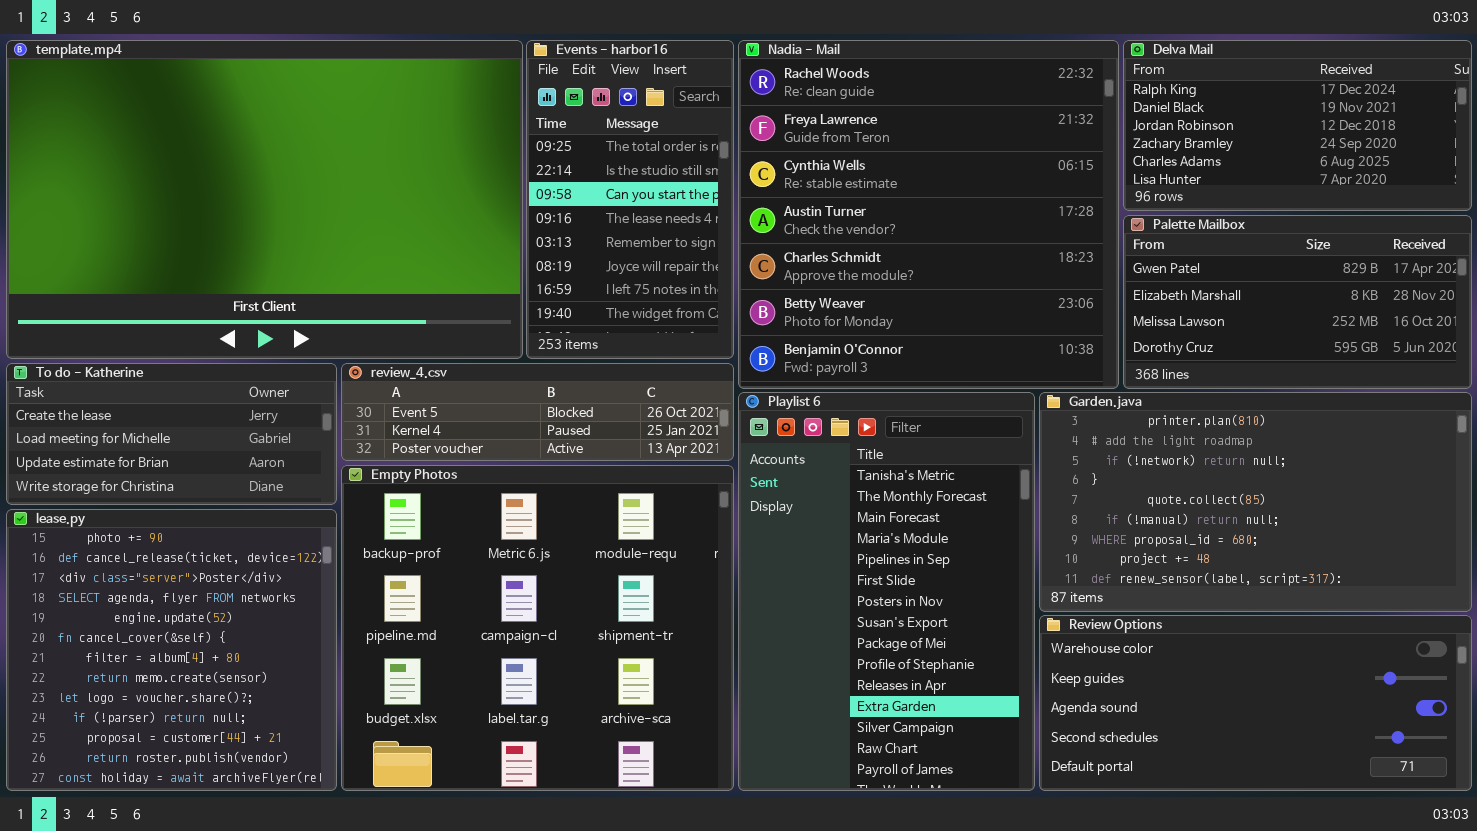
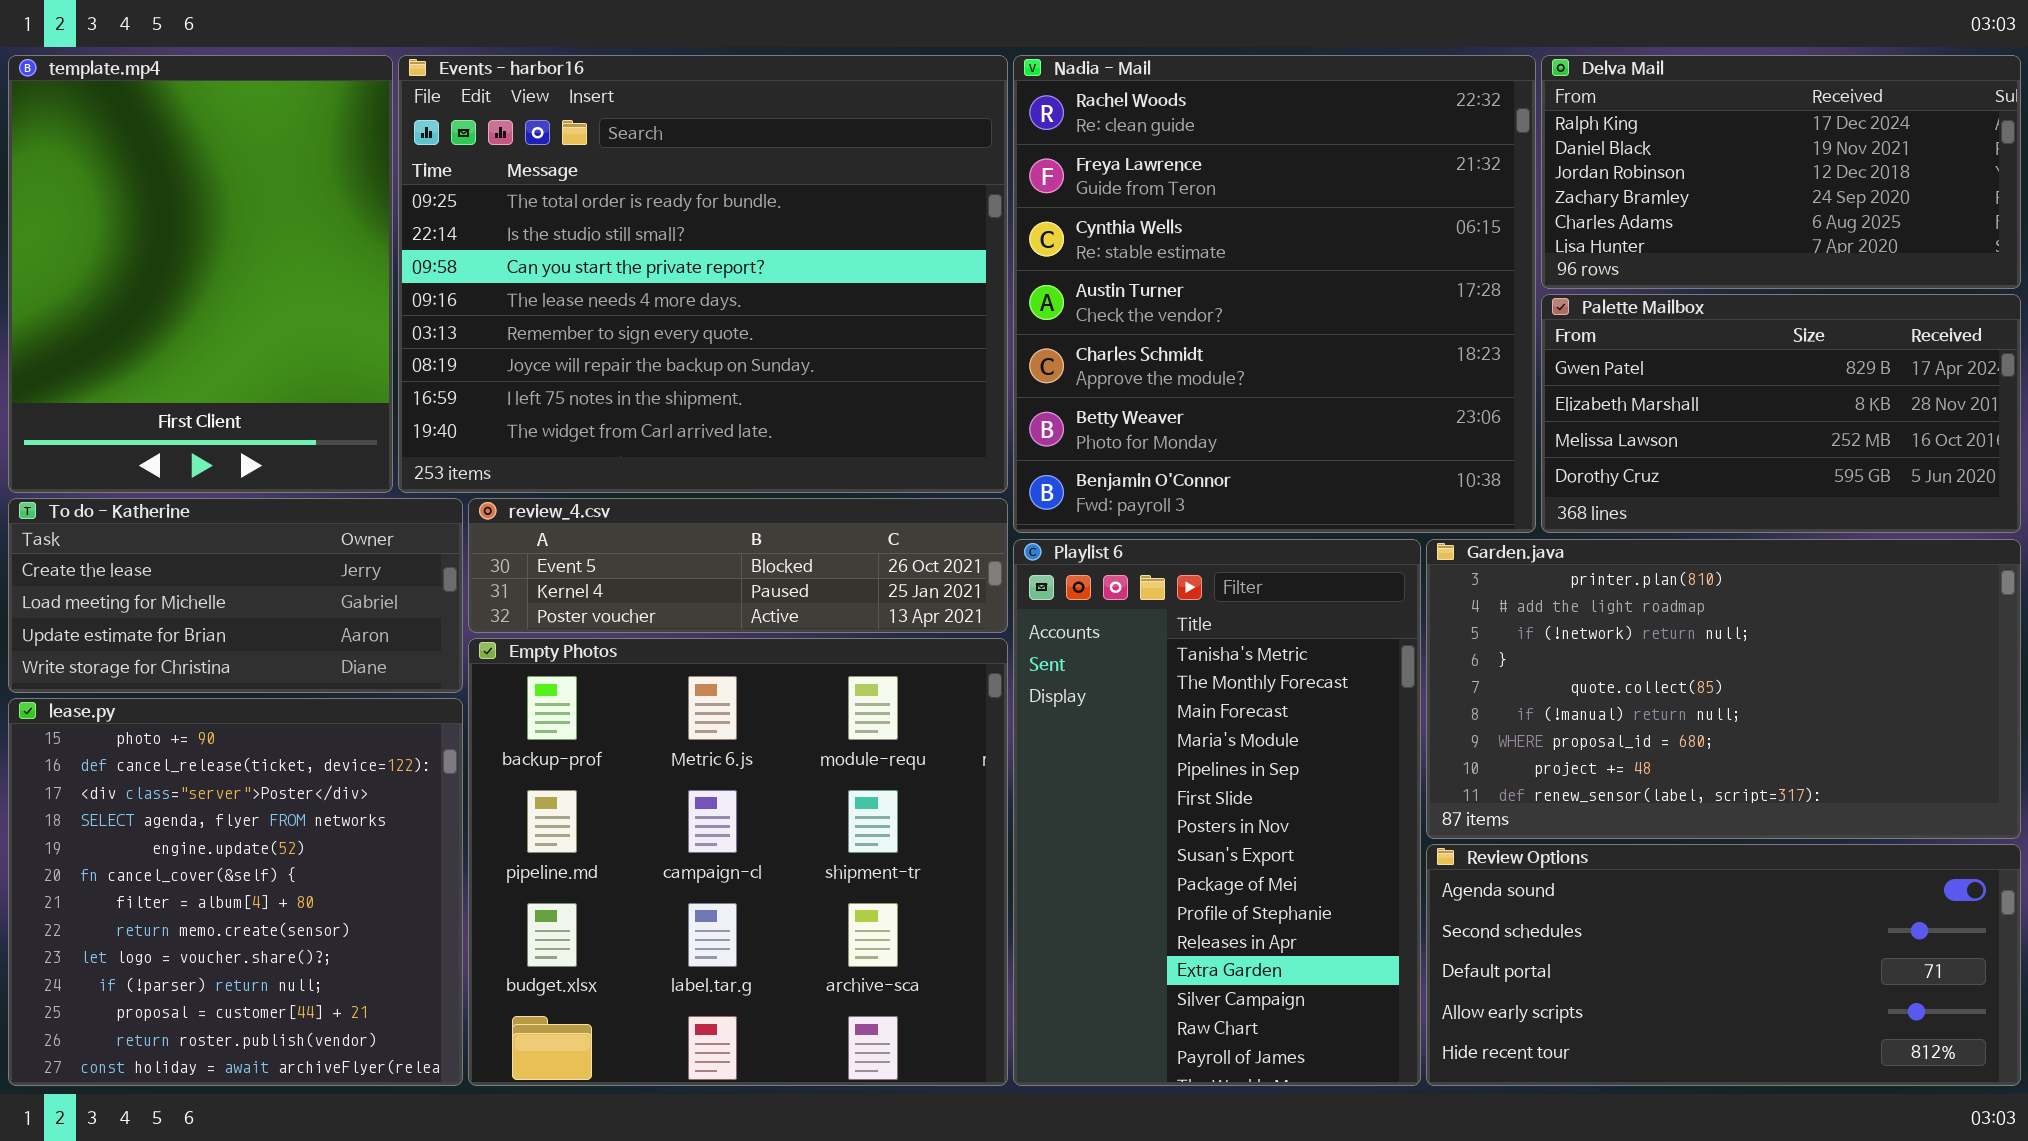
template.mp4: [6,40,523,359] -> [8,55,393,493], resized
Events - harbor16: [526,40,734,359] -> [398,55,1008,493], resized
Review Options: [1039,615,1472,791] -> [1426,844,2021,1086], scrolled down 2 rows

